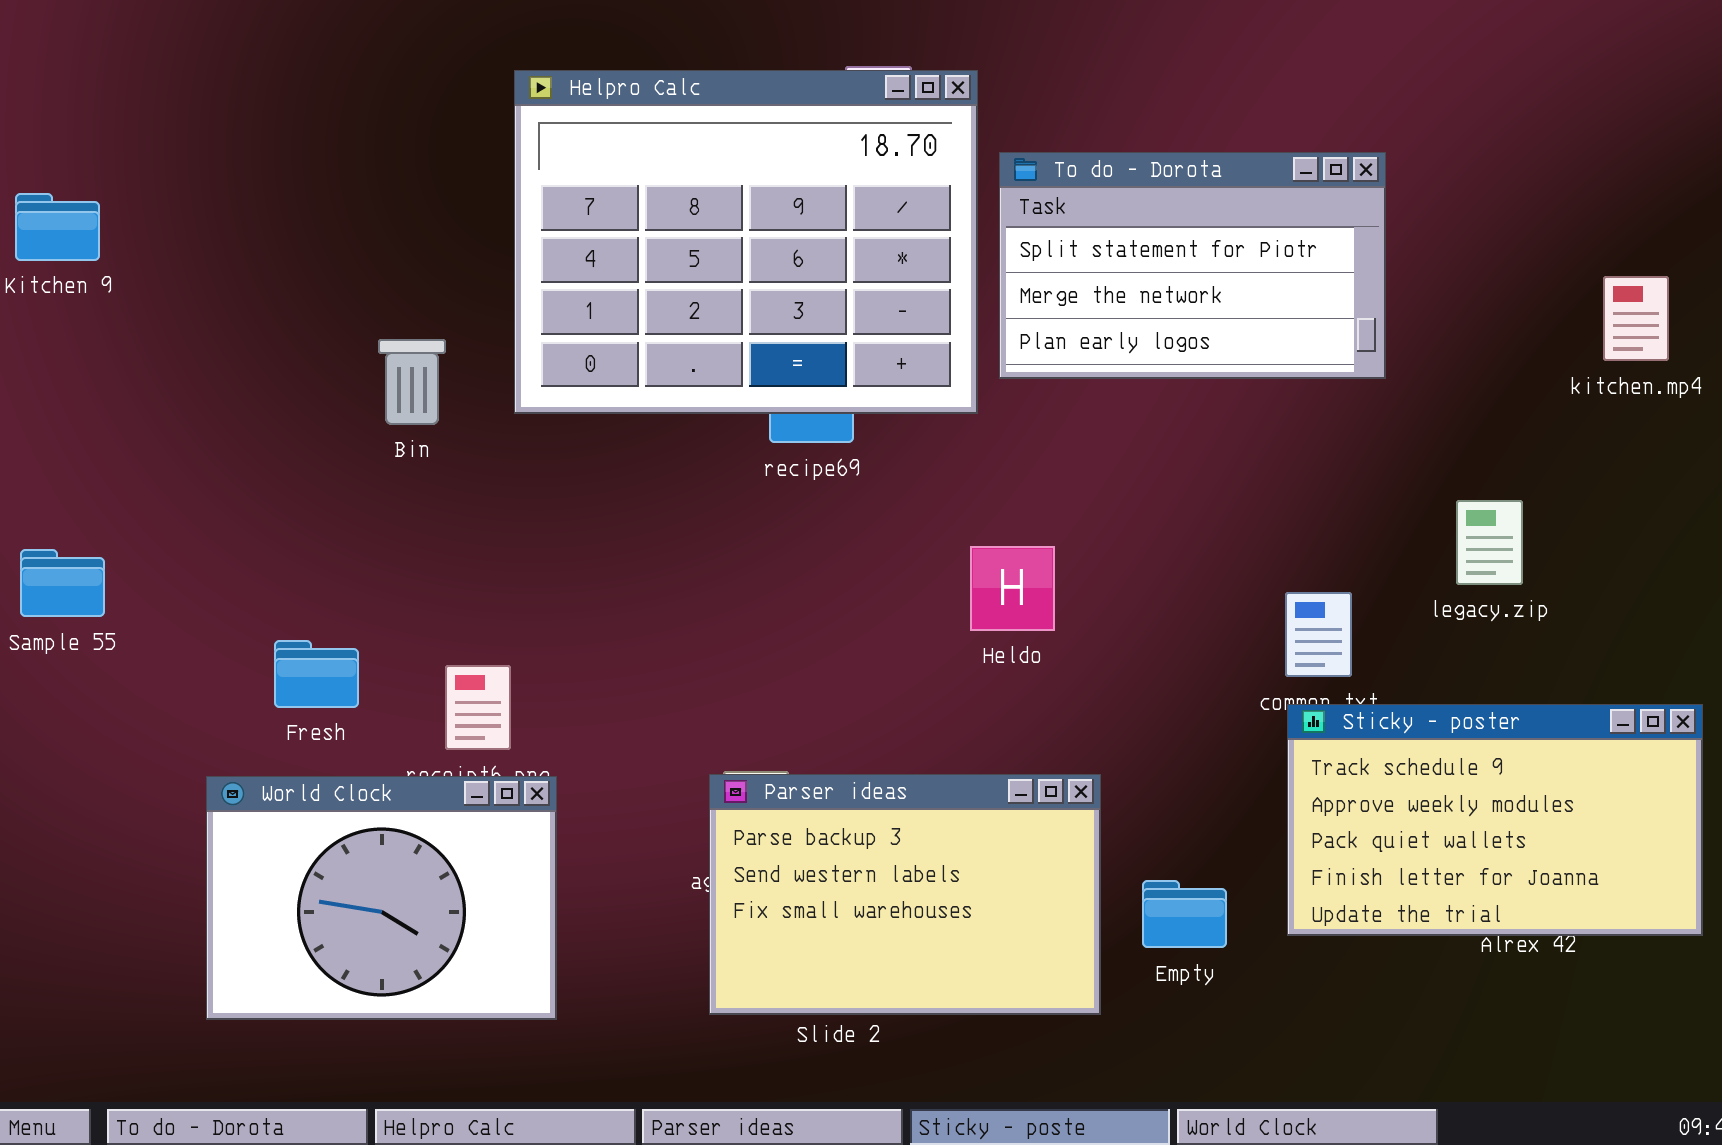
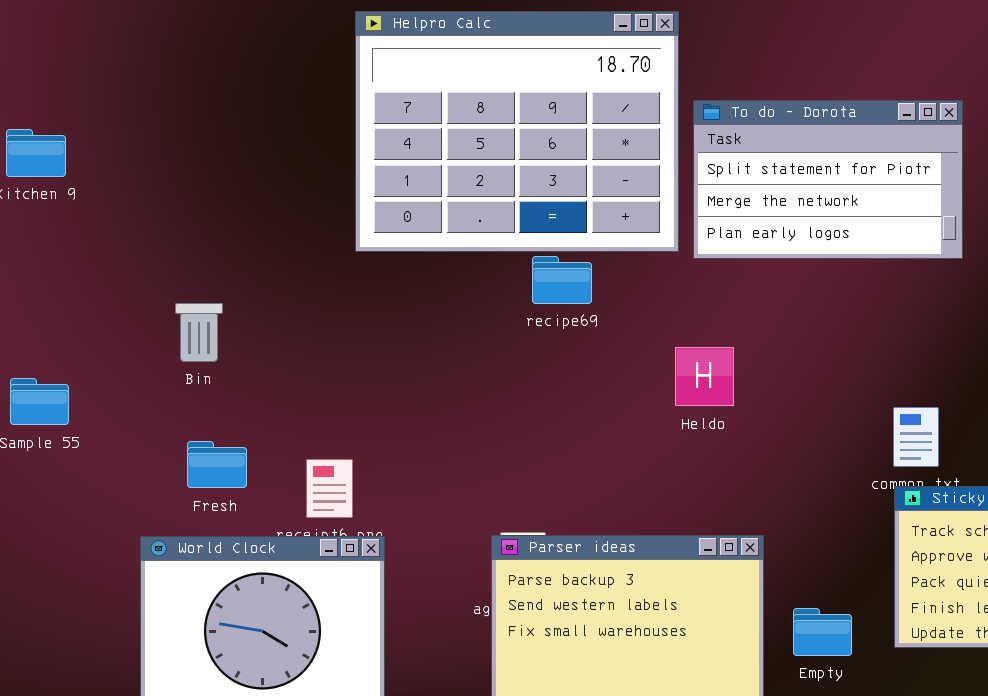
Helpro Calc: [514,70,978,414] -> [355,11,679,252], moved
Bin: [378,339,446,425] -> [175,303,223,362], moved
Heldo: [970,546,1055,631] -> [675,347,734,406], moved

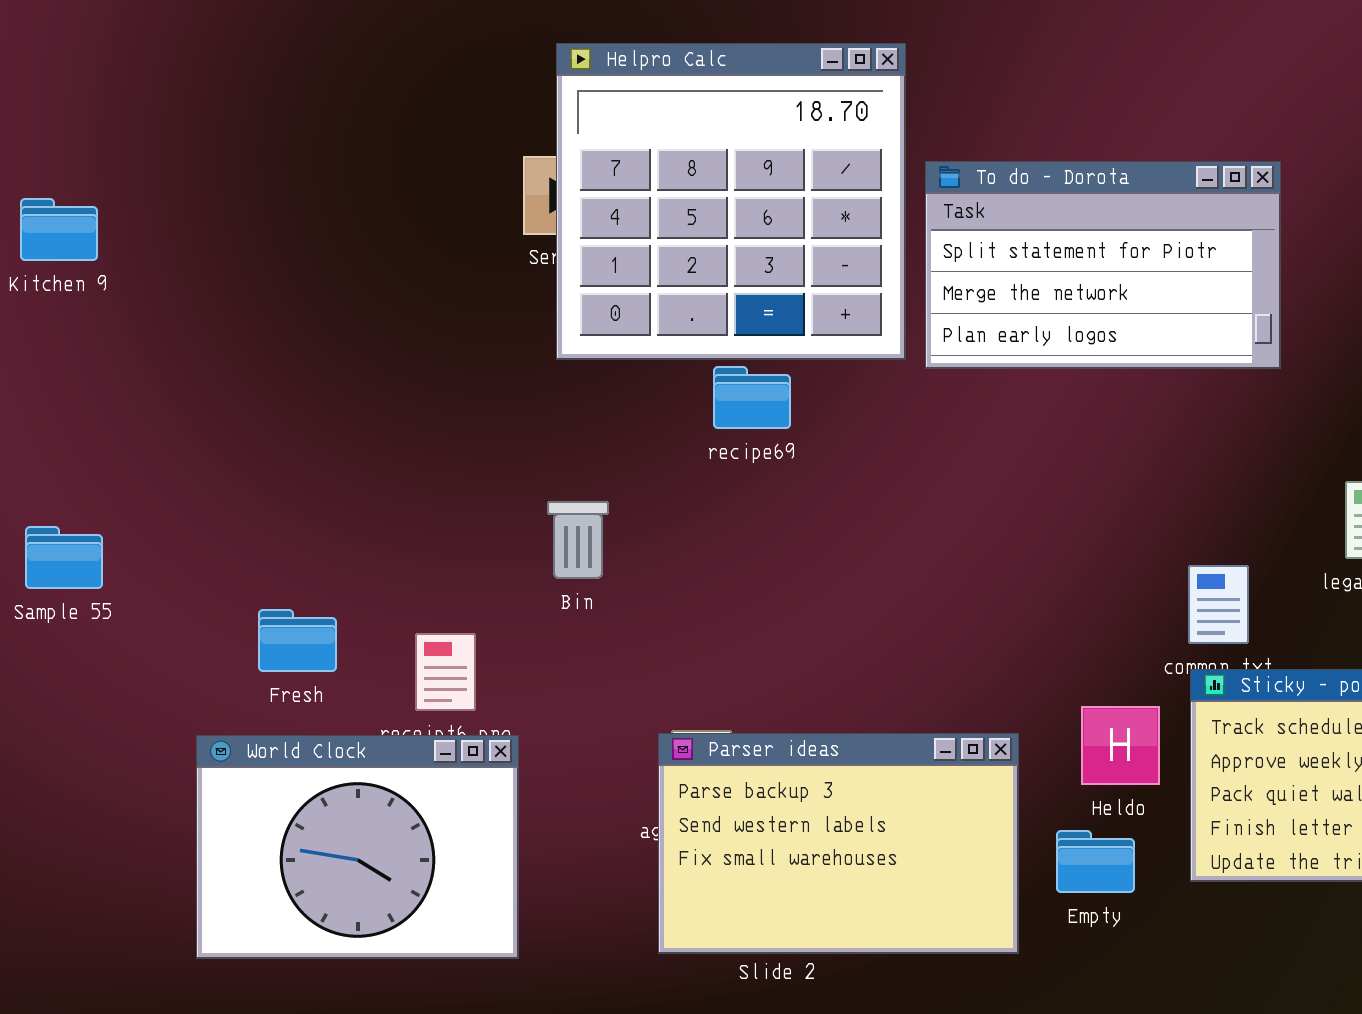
Helpro Calc: [355,11,679,252] -> [556,43,906,360], resized
Bin: [175,303,223,362] -> [547,501,609,579], moved
Heldo: [675,347,734,406] -> [1081,706,1160,785], moved

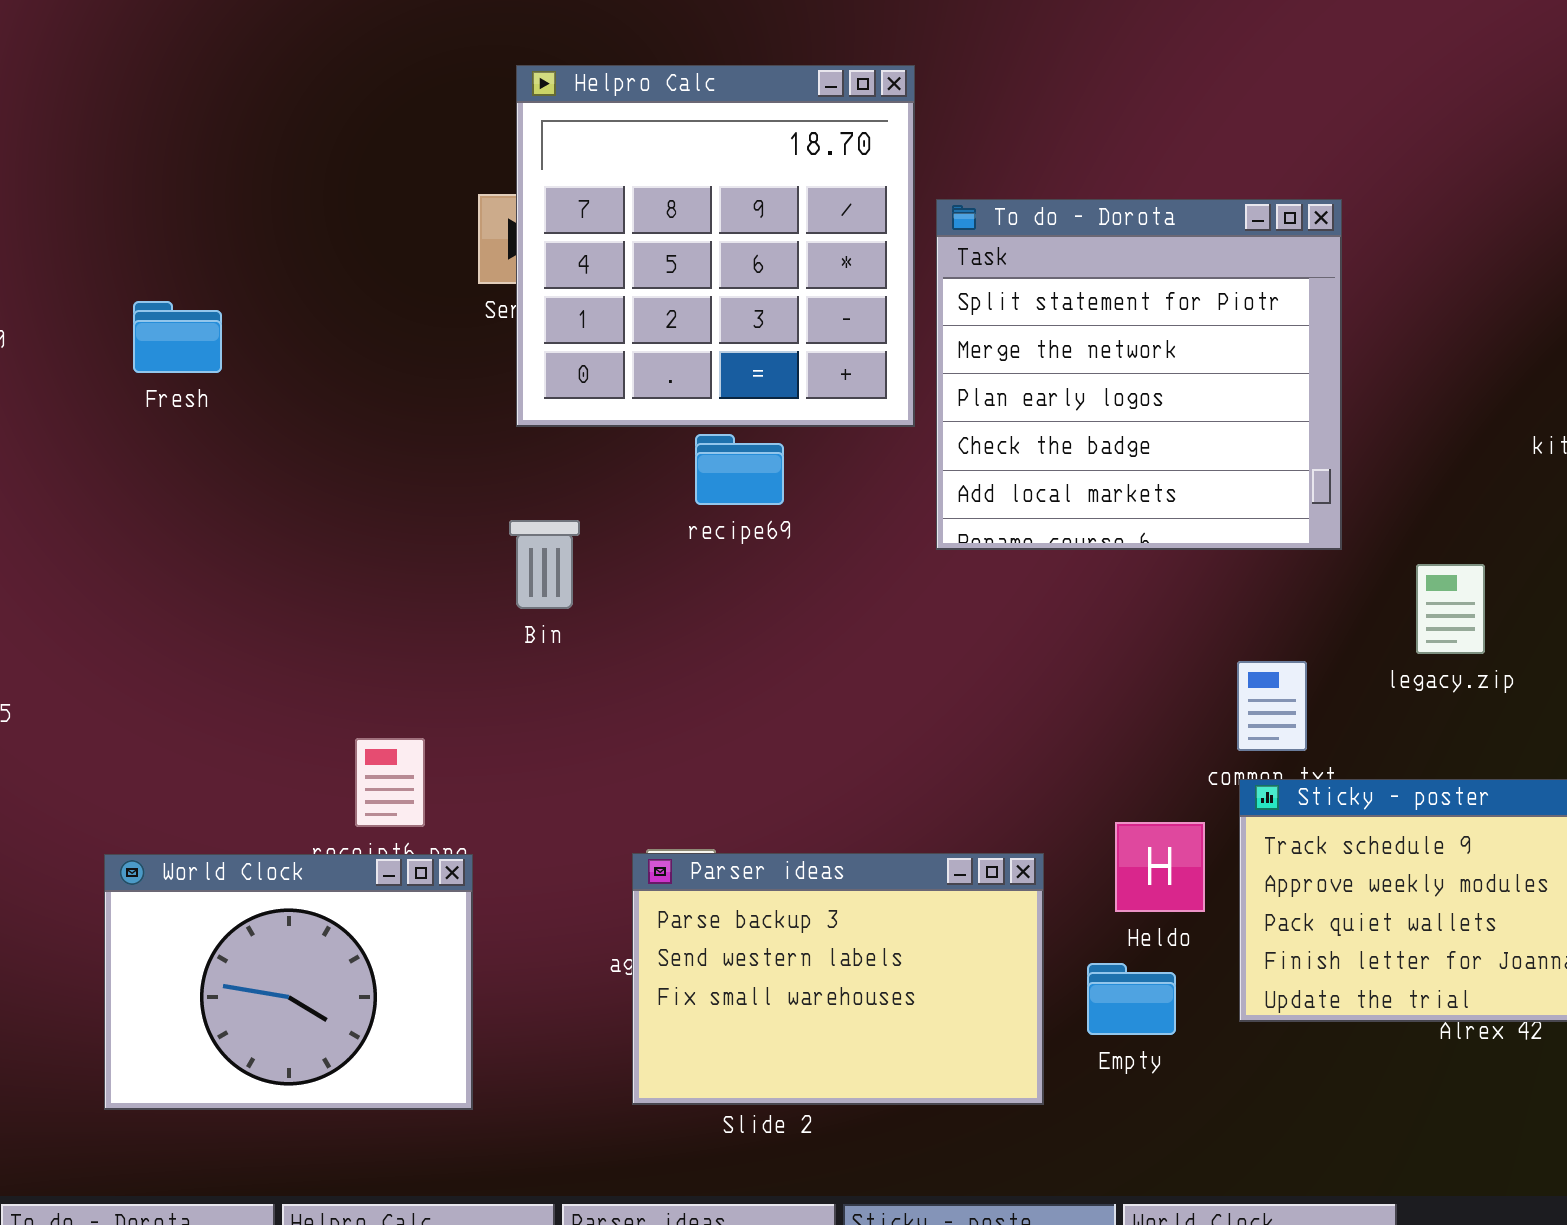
To do - Dorota: [925,161,1281,369] -> [936,199,1342,550], resized
Bin: [547,501,609,579] -> [509,520,580,609], moved
Fresh: [258,609,337,672] -> [133,301,222,373], moved

